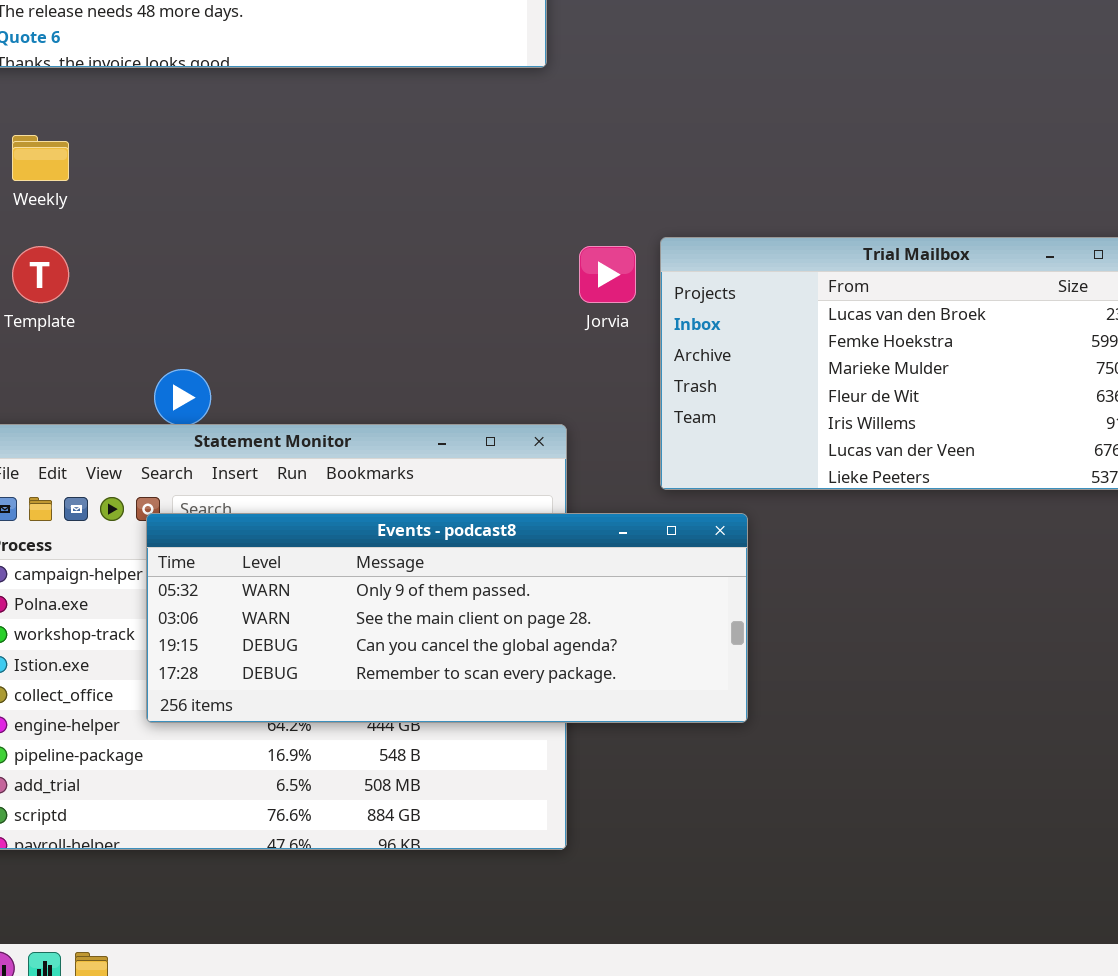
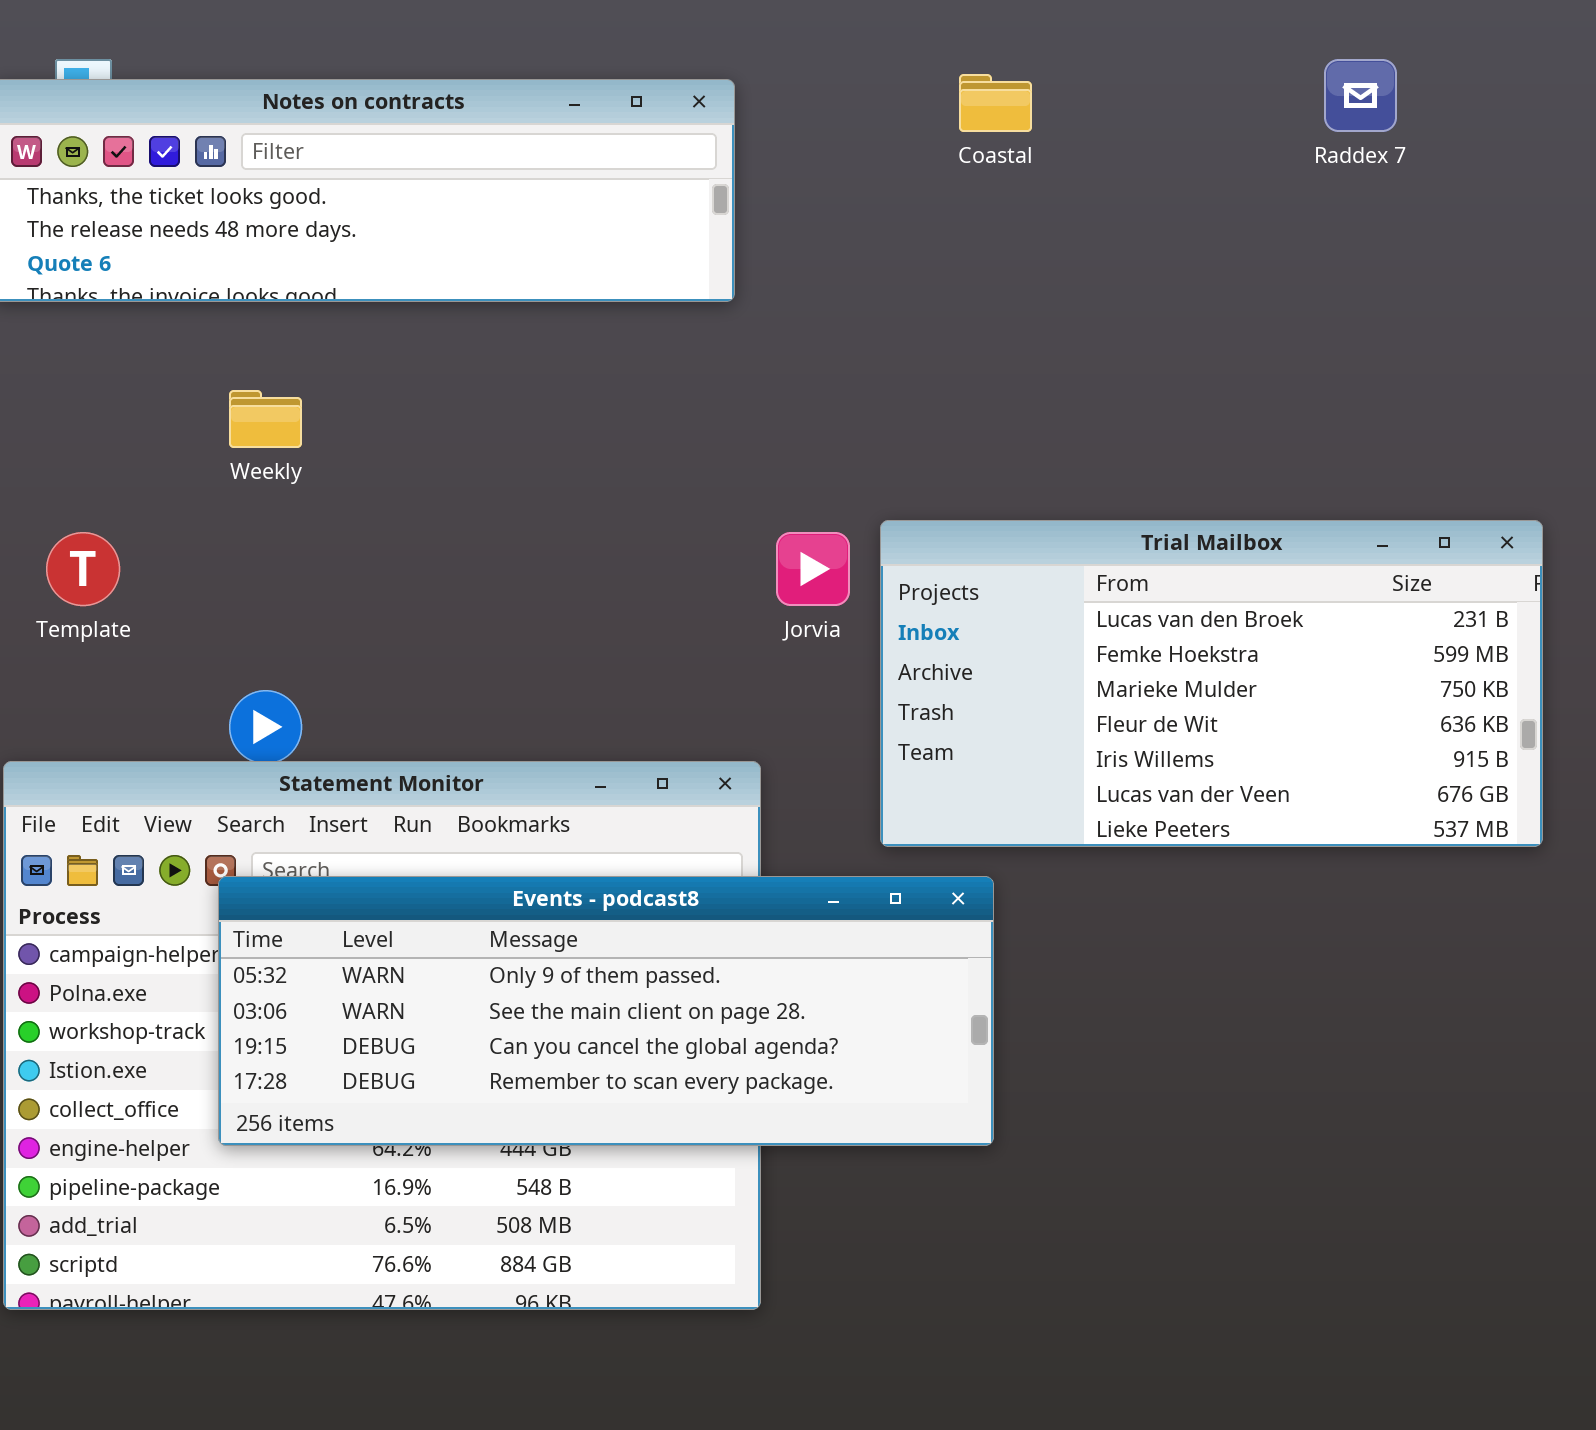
Weekly: [12,135,69,181] -> [229,390,302,448], moved

